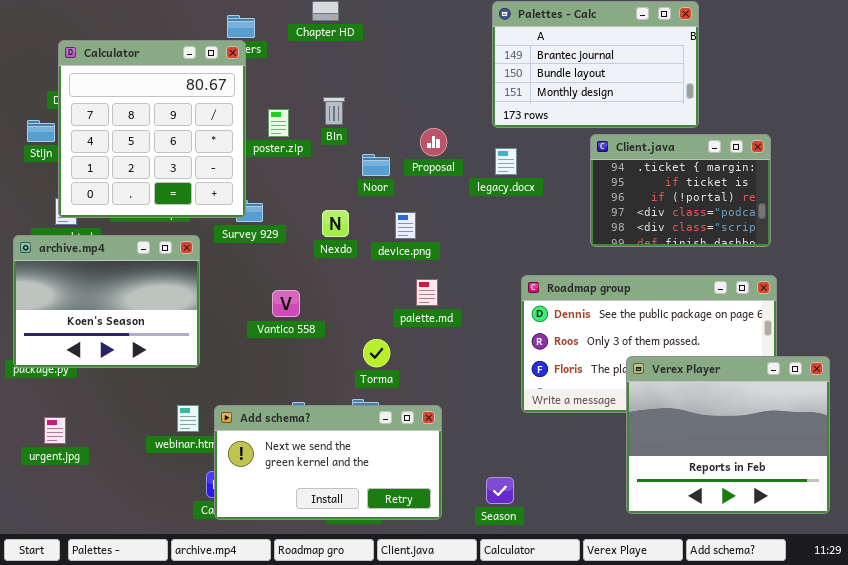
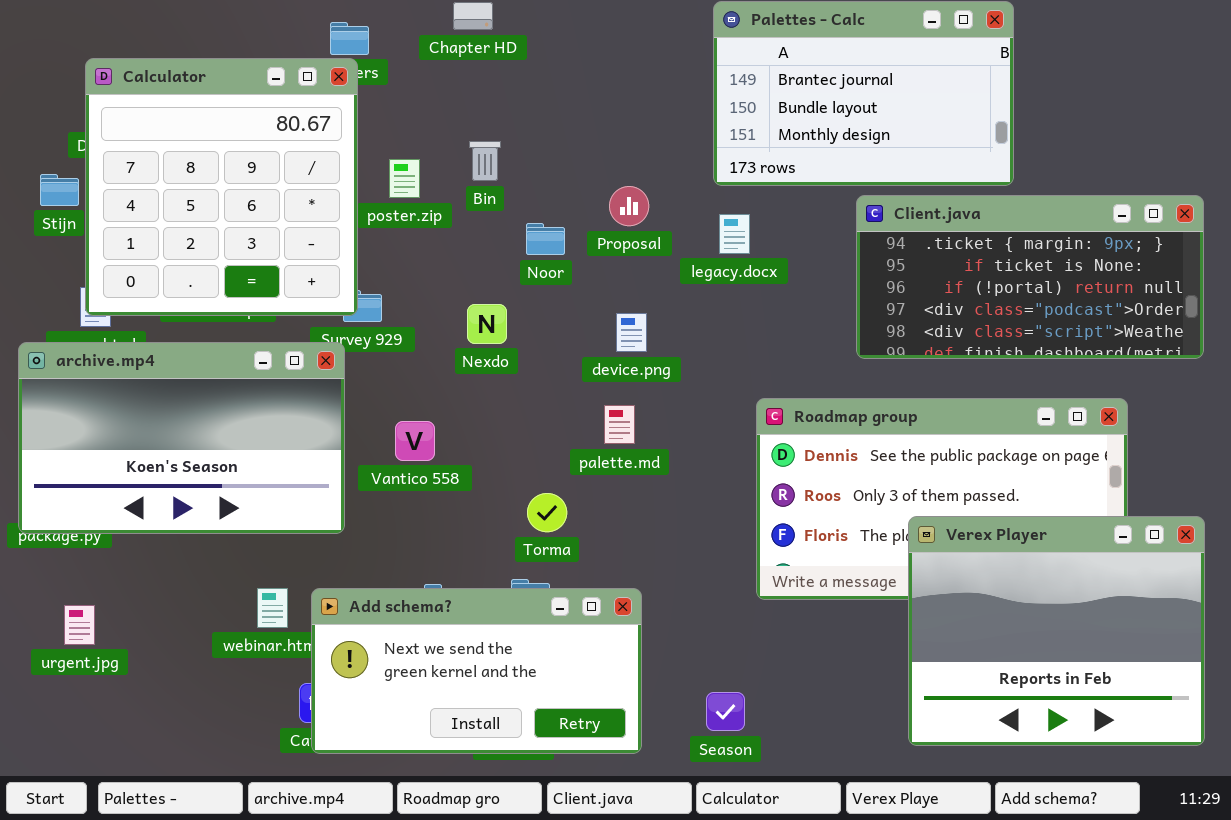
Client.java: [590,134,771,247] -> [856,195,1204,359], resized
device.png: [395,212,416,239] -> [616,313,647,352], moved
archive.mp4: [13,235,200,368] -> [18,342,345,534], resized

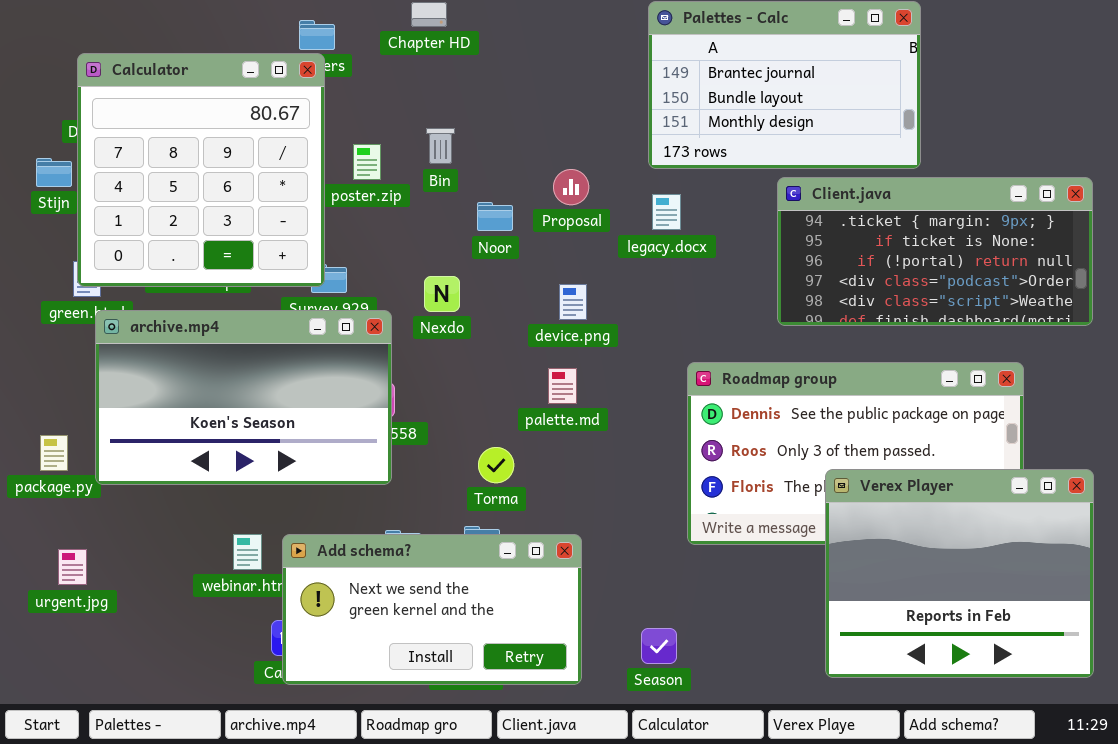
archive.mp4: [18,342,345,534] -> [95,310,392,485], moved

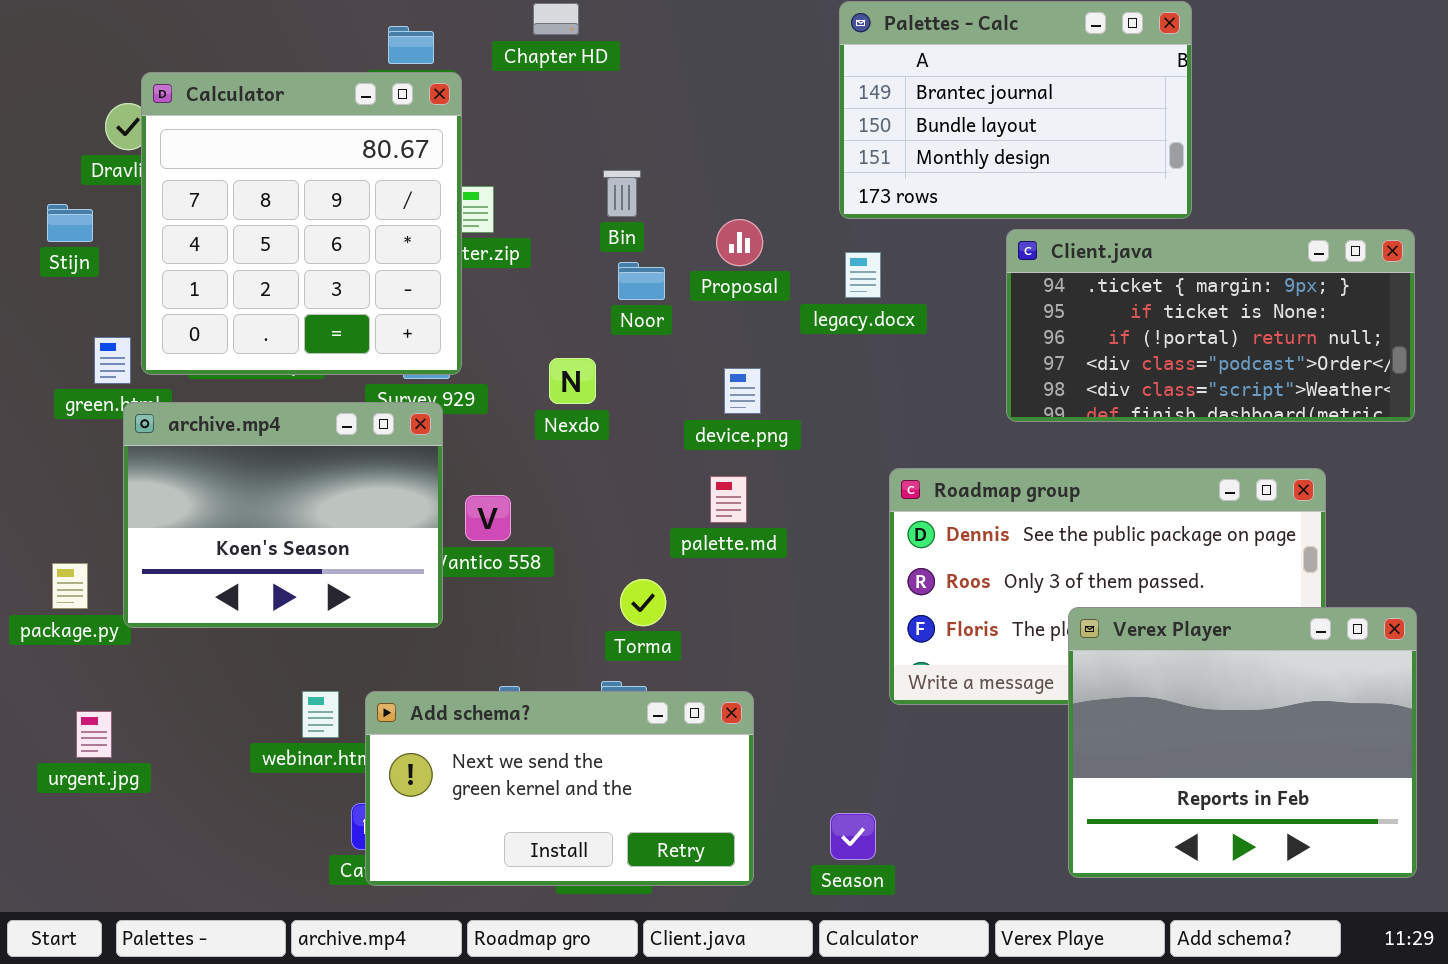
Calculator: [77,53,325,287] -> [141,72,462,375], moved
Bin: [426,128,455,164] -> [603,170,641,217], moved
archive.mp4: [95,310,392,485] -> [123,402,443,628], resized

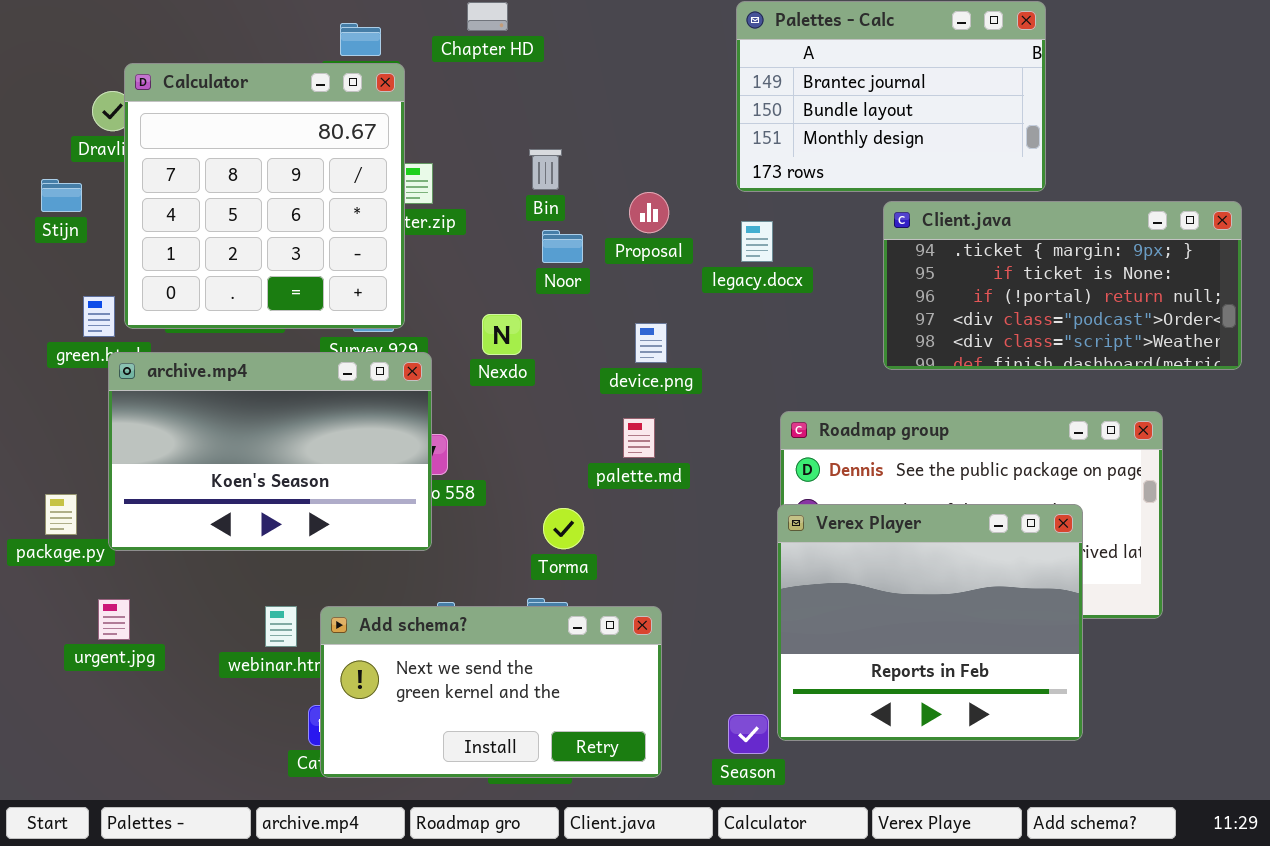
archive.mp4: [123,402,443,628] -> [108,352,432,551], resized
Verex Player: [1068,607,1417,878] -> [777,504,1083,741], moved
urgent.jpg: [76,711,112,758] -> [98,599,130,640], moved

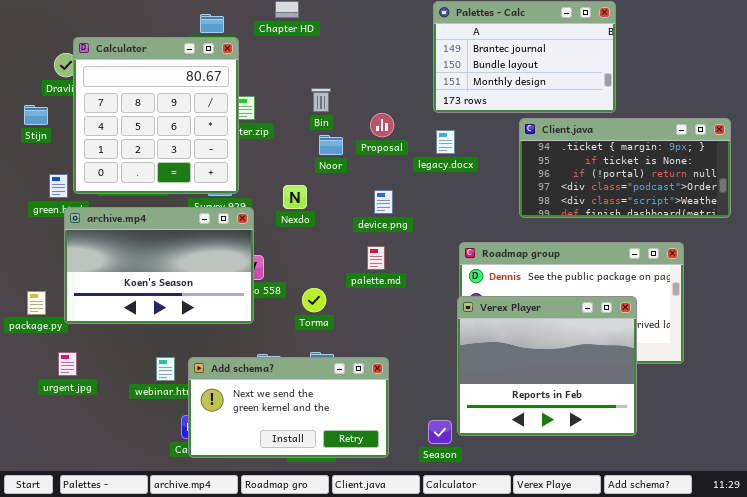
Torma: [543,508,584,549] -> [302,288,326,312], moved

